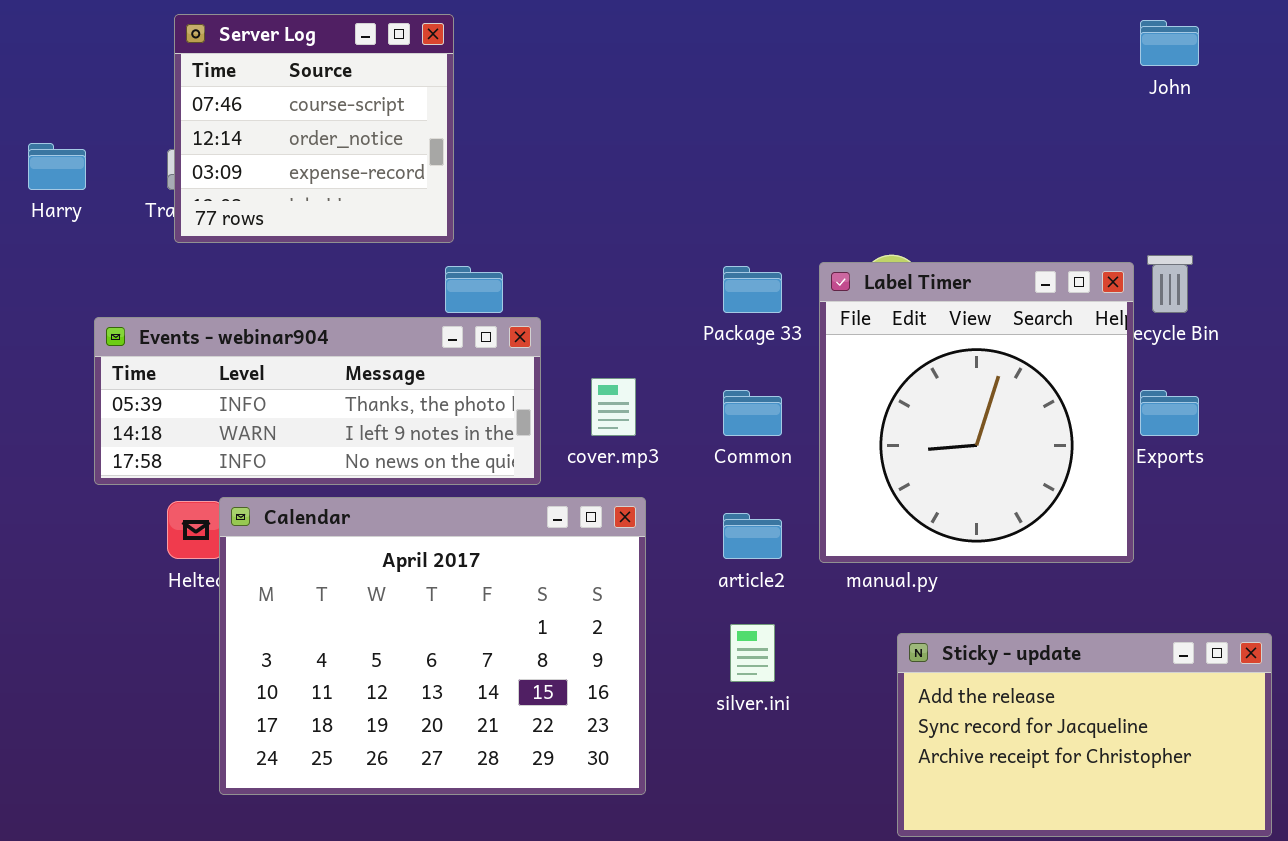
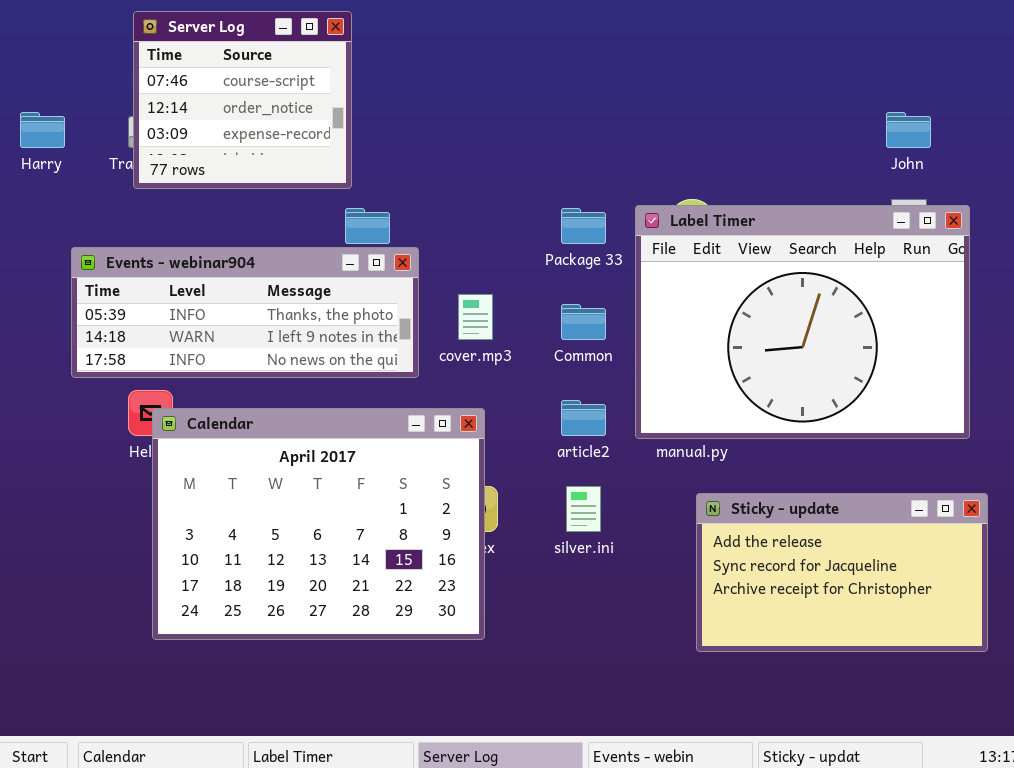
John: [1140,20,1199,66] -> [886,112,931,148], moved
Label Timer: [819,262,1134,563] -> [635,205,970,439], resized
Calendar: [219,497,646,795] -> [152,408,485,640], moved

